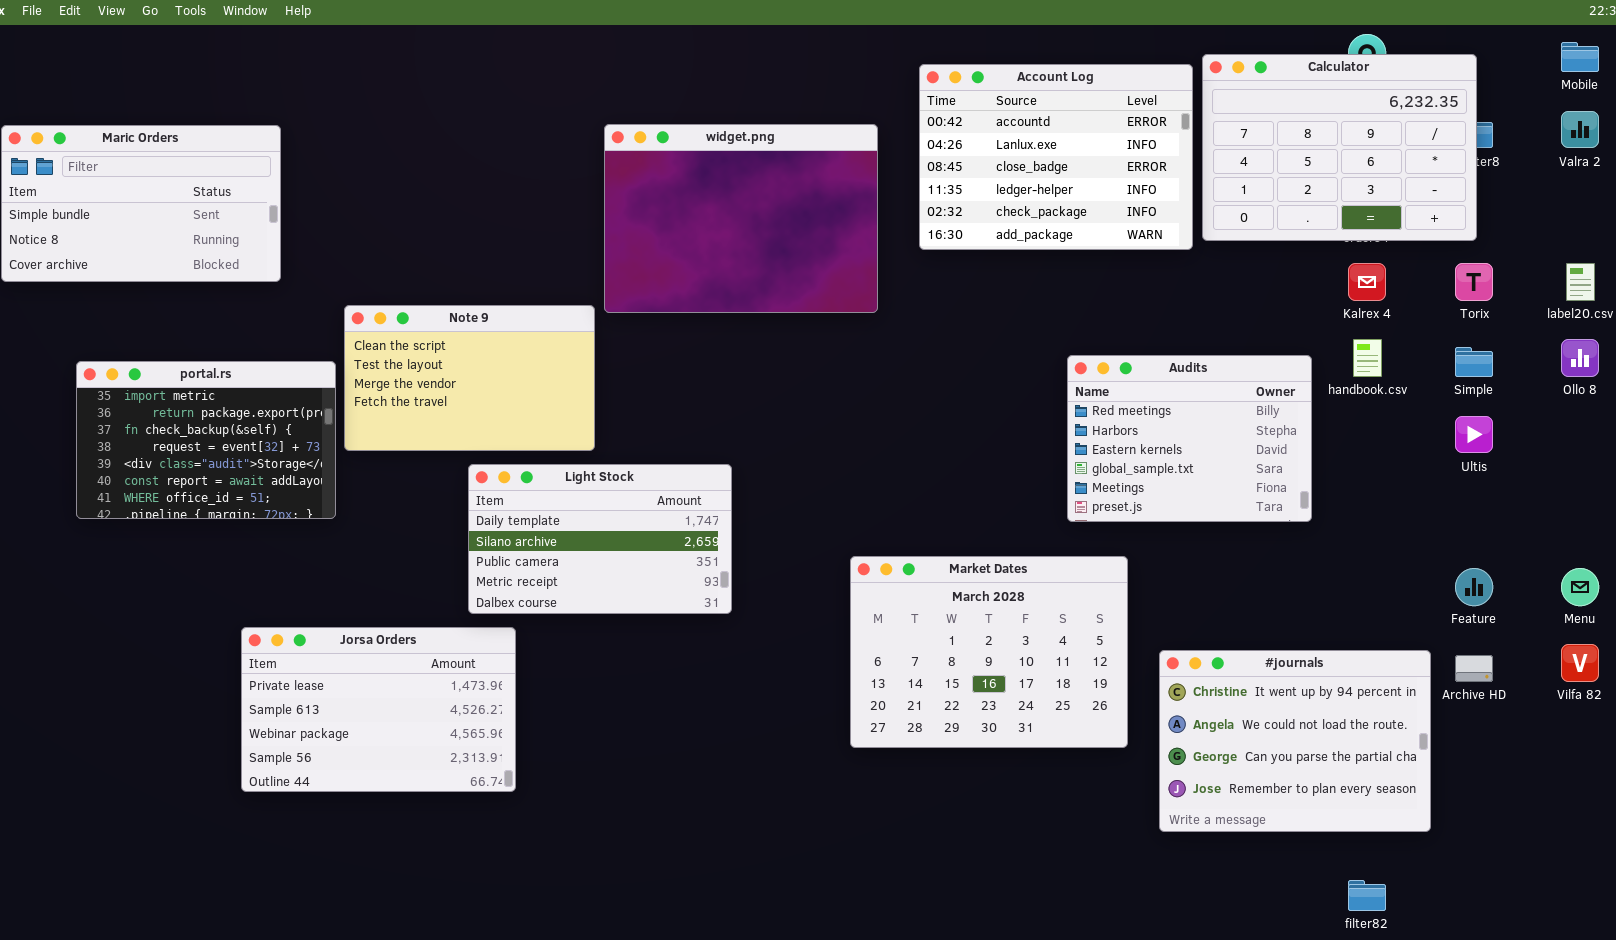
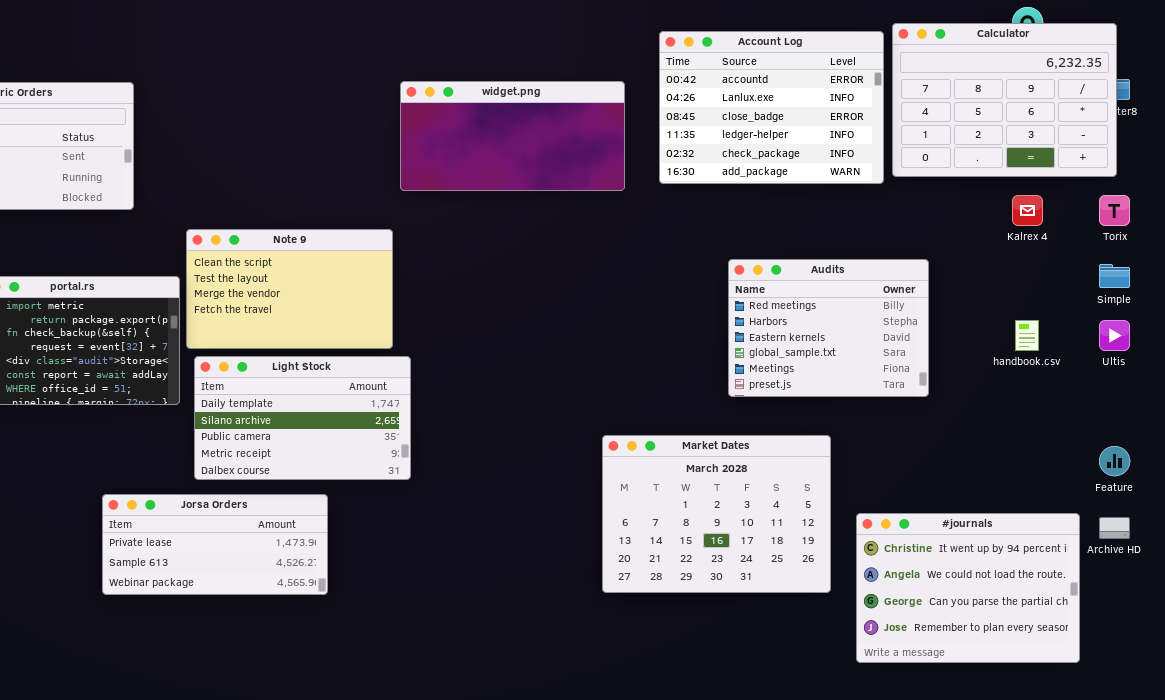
widget.png: [604,124,878,313] -> [400,81,625,191], resized
handbook.csv: [1353,339,1382,377] -> [1015,320,1039,351], moved
Audits: [1067,355,1312,522] -> [728,259,929,397], moved
Light Stock: [468,464,732,614] -> [194,356,411,480], moved
Jorsa Orders: [241,627,516,792] -> [102,494,328,595], resized

